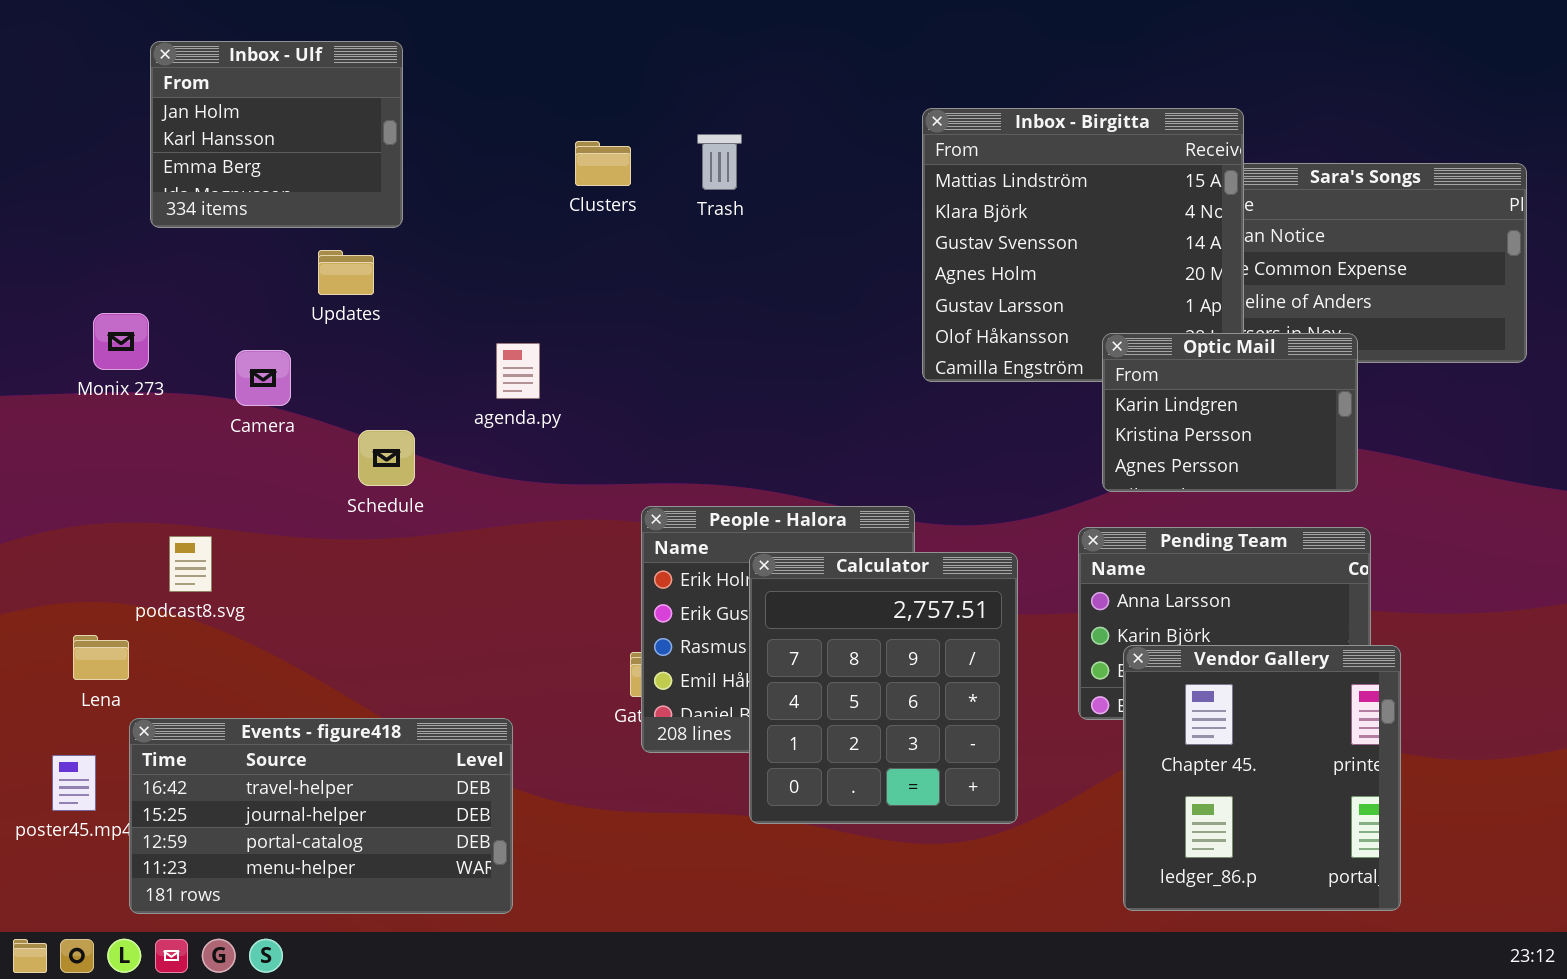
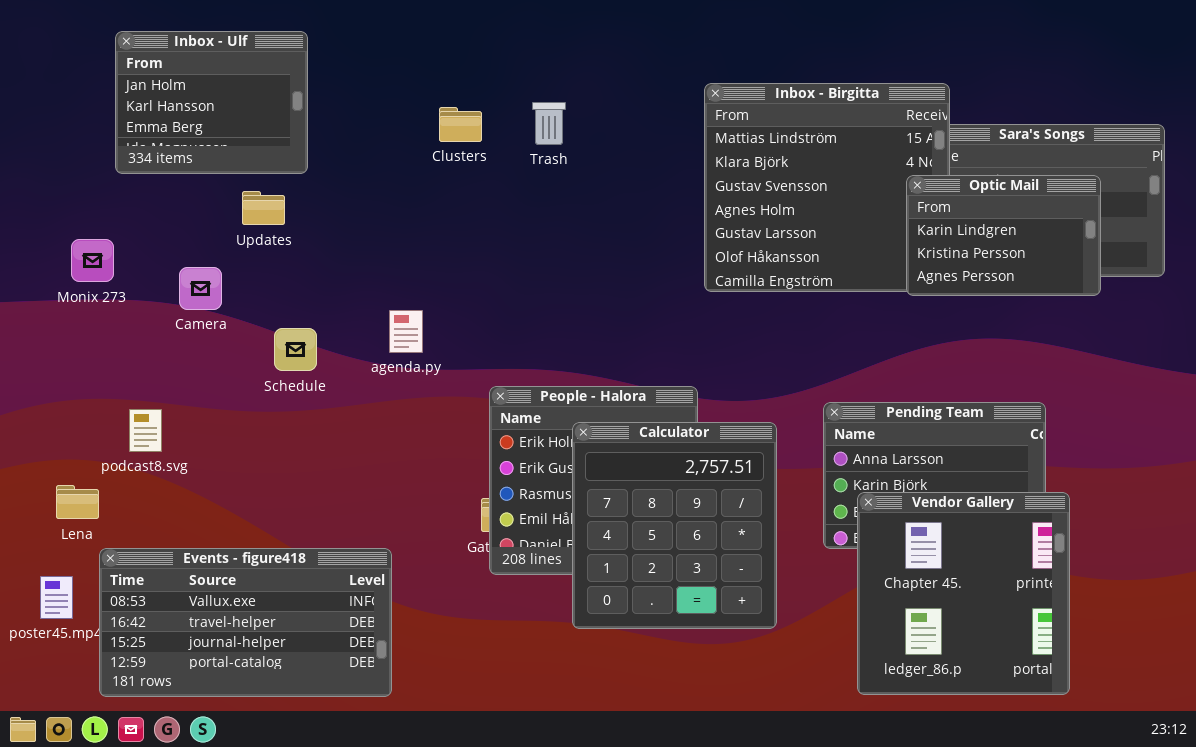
Optic Mail: [1102,333,1358,492] -> [906,175,1101,296], moved
agenda.py: [496,343,540,399] -> [389,310,423,353], moved
Events - figure418: [129,718,513,914] -> [99,548,392,697], scrolled up 1 row

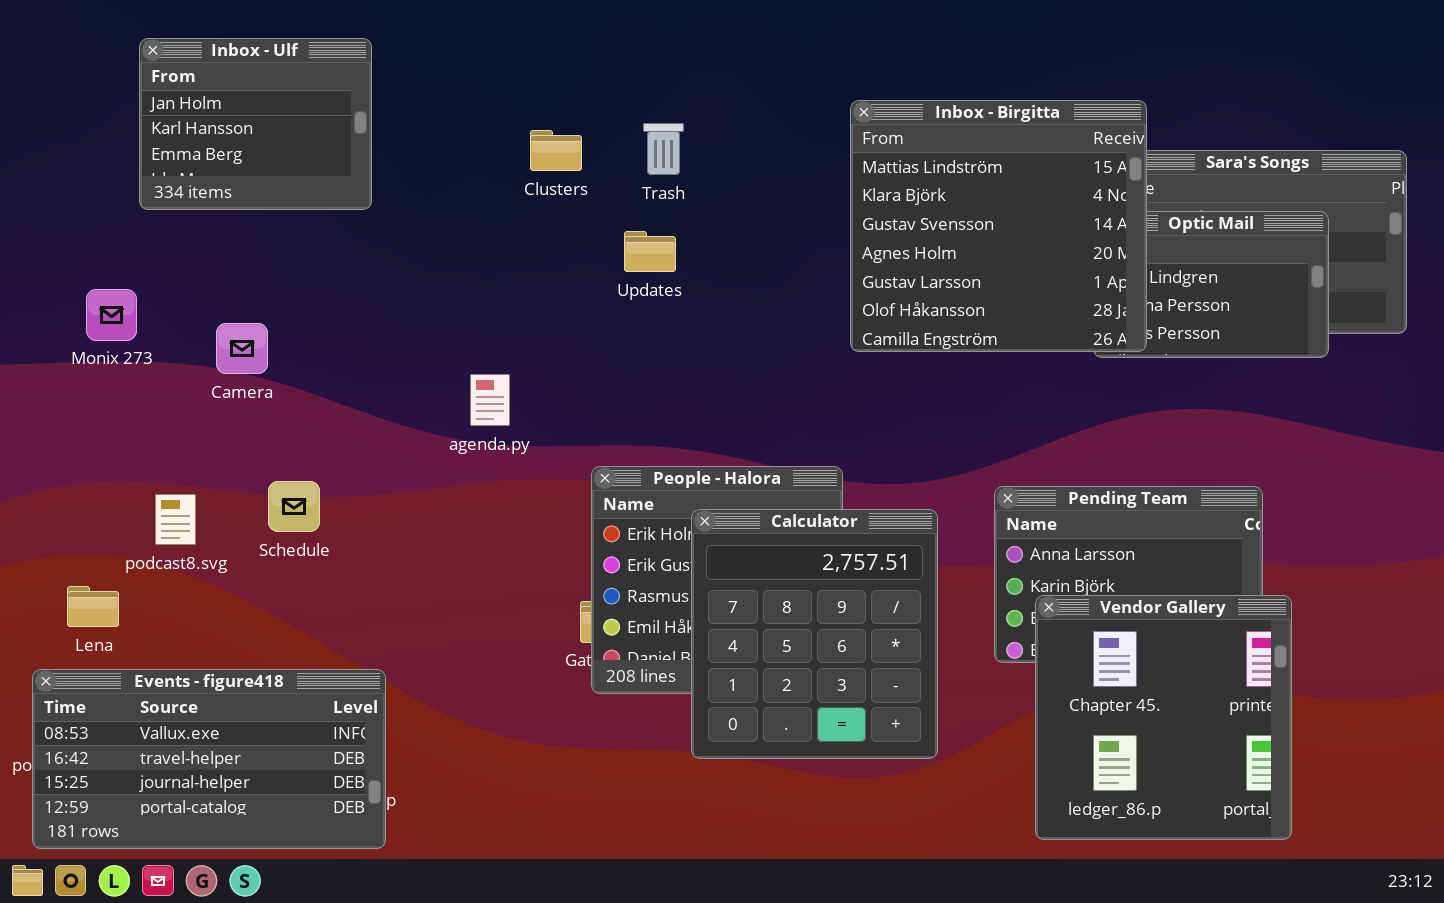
Inbox - Birgitta: [704,83,950,292] -> [850,100,1147,352], raised
Updates: [242,191,285,225] -> [624,231,676,272], moved
Schedule: [274,328,317,371] -> [268,481,320,532], moved
Events - figure418: [99,548,392,697] -> [32,669,386,849], moved

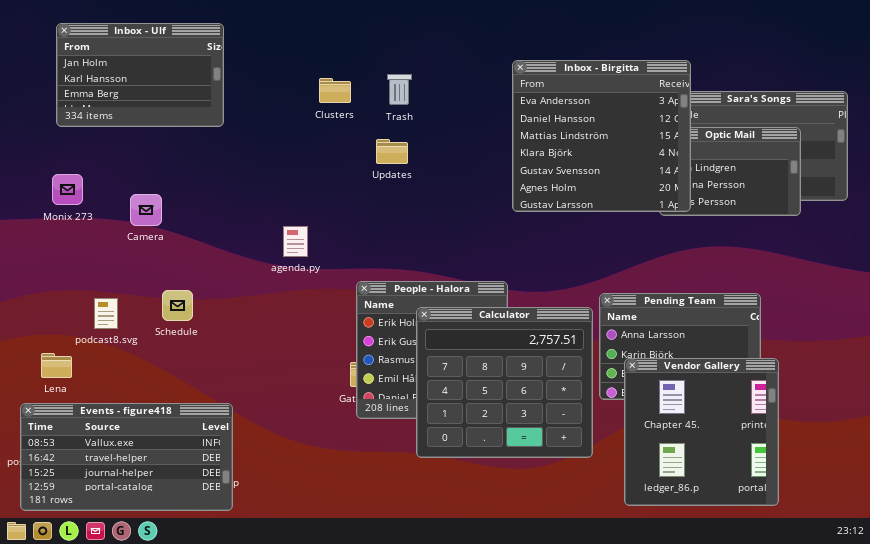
Inbox - Ulf: [139,38,372,210] -> [56,23,224,127], resized
Inbox - Birgitta: [850,100,1147,352] -> [512,60,691,212], scrolled up 2 rows
Calculator: [691,509,938,759] -> [416,307,593,458], resized

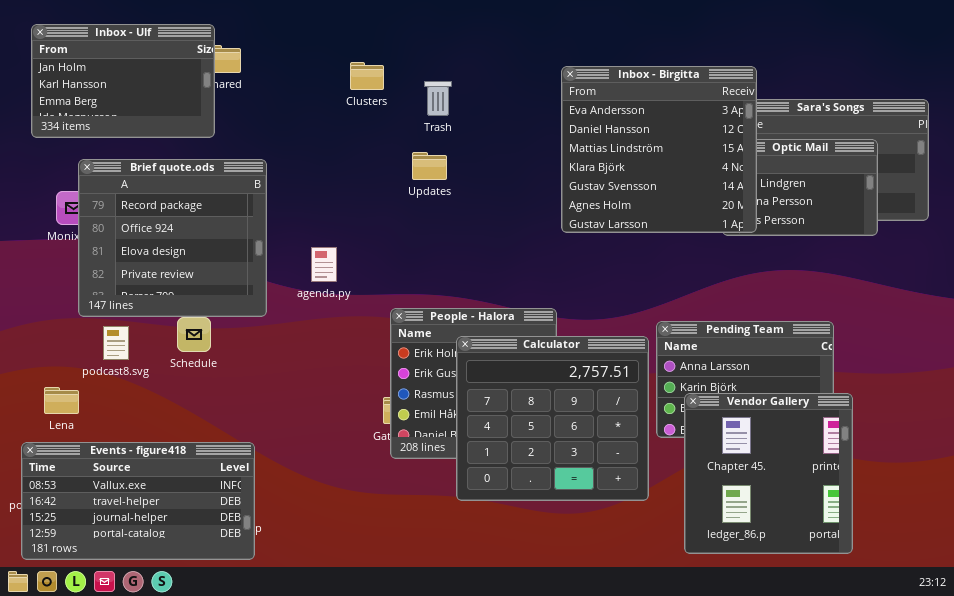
Inbox - Ulf: [56,23,224,127] -> [31,24,215,138], moved
Clusters: [319,78,351,103] -> [350,62,384,90], moved
Brief quote.ods: none -> [78,159,267,317], opened

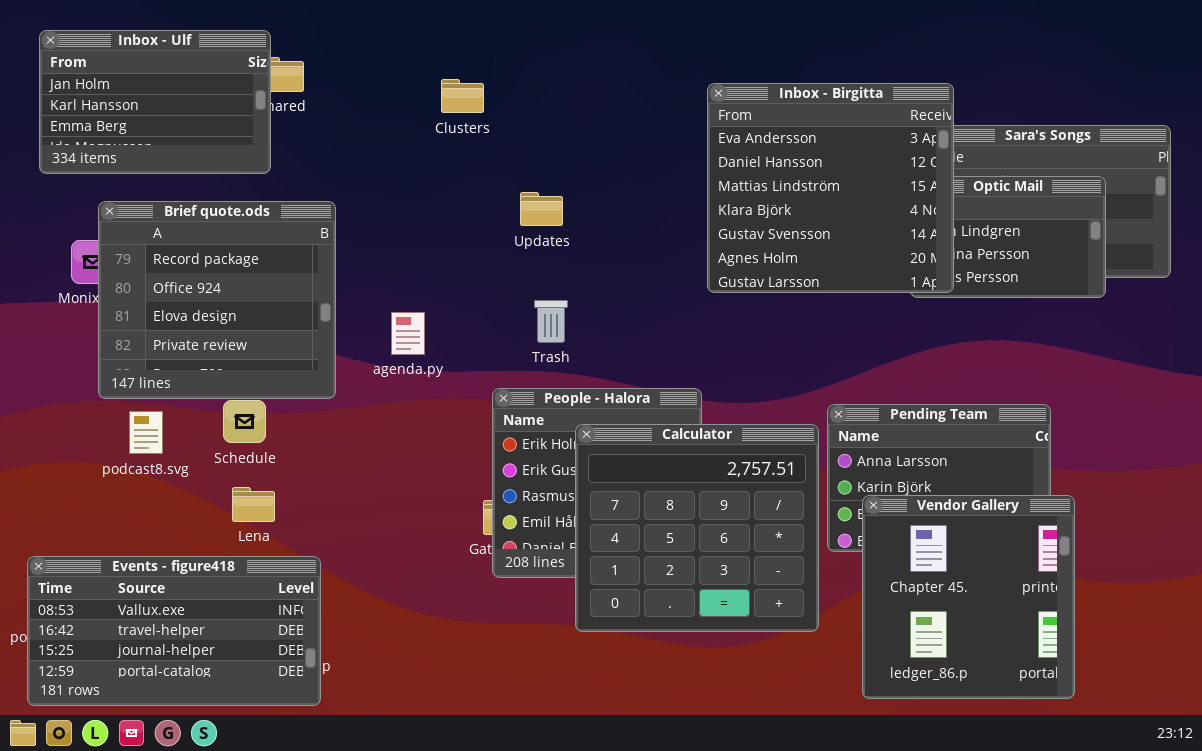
Trash: [424,81,452,116] -> [534,300,568,343], moved
Lena: [44,387,79,414] -> [232,487,275,522], moved

